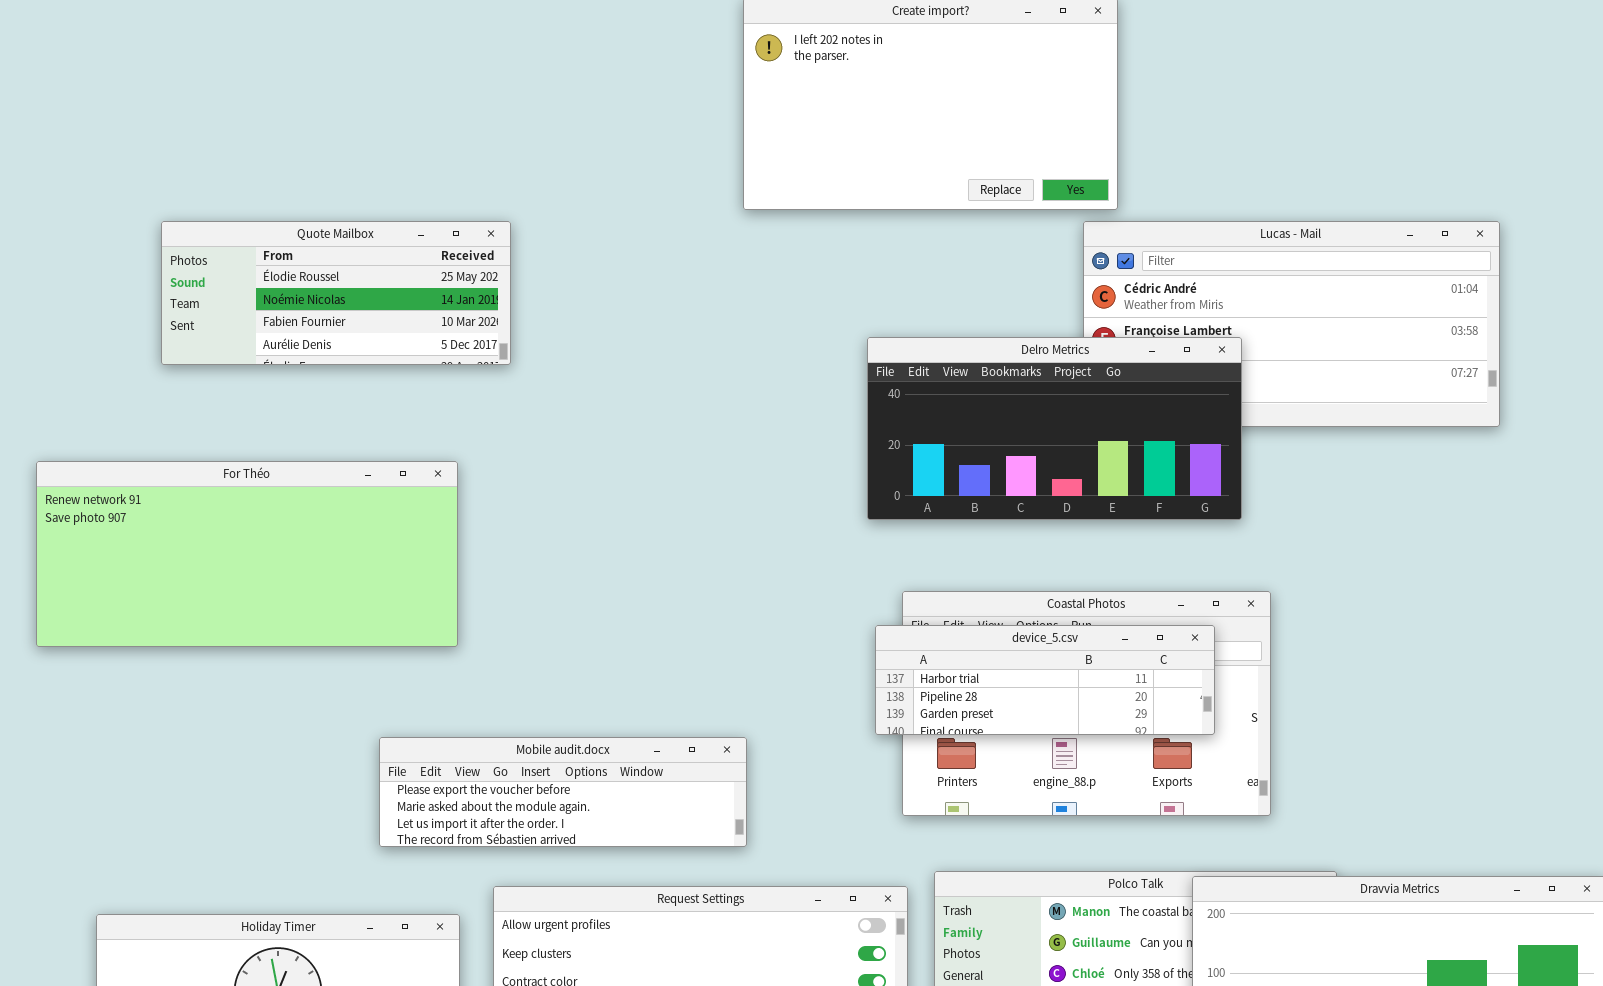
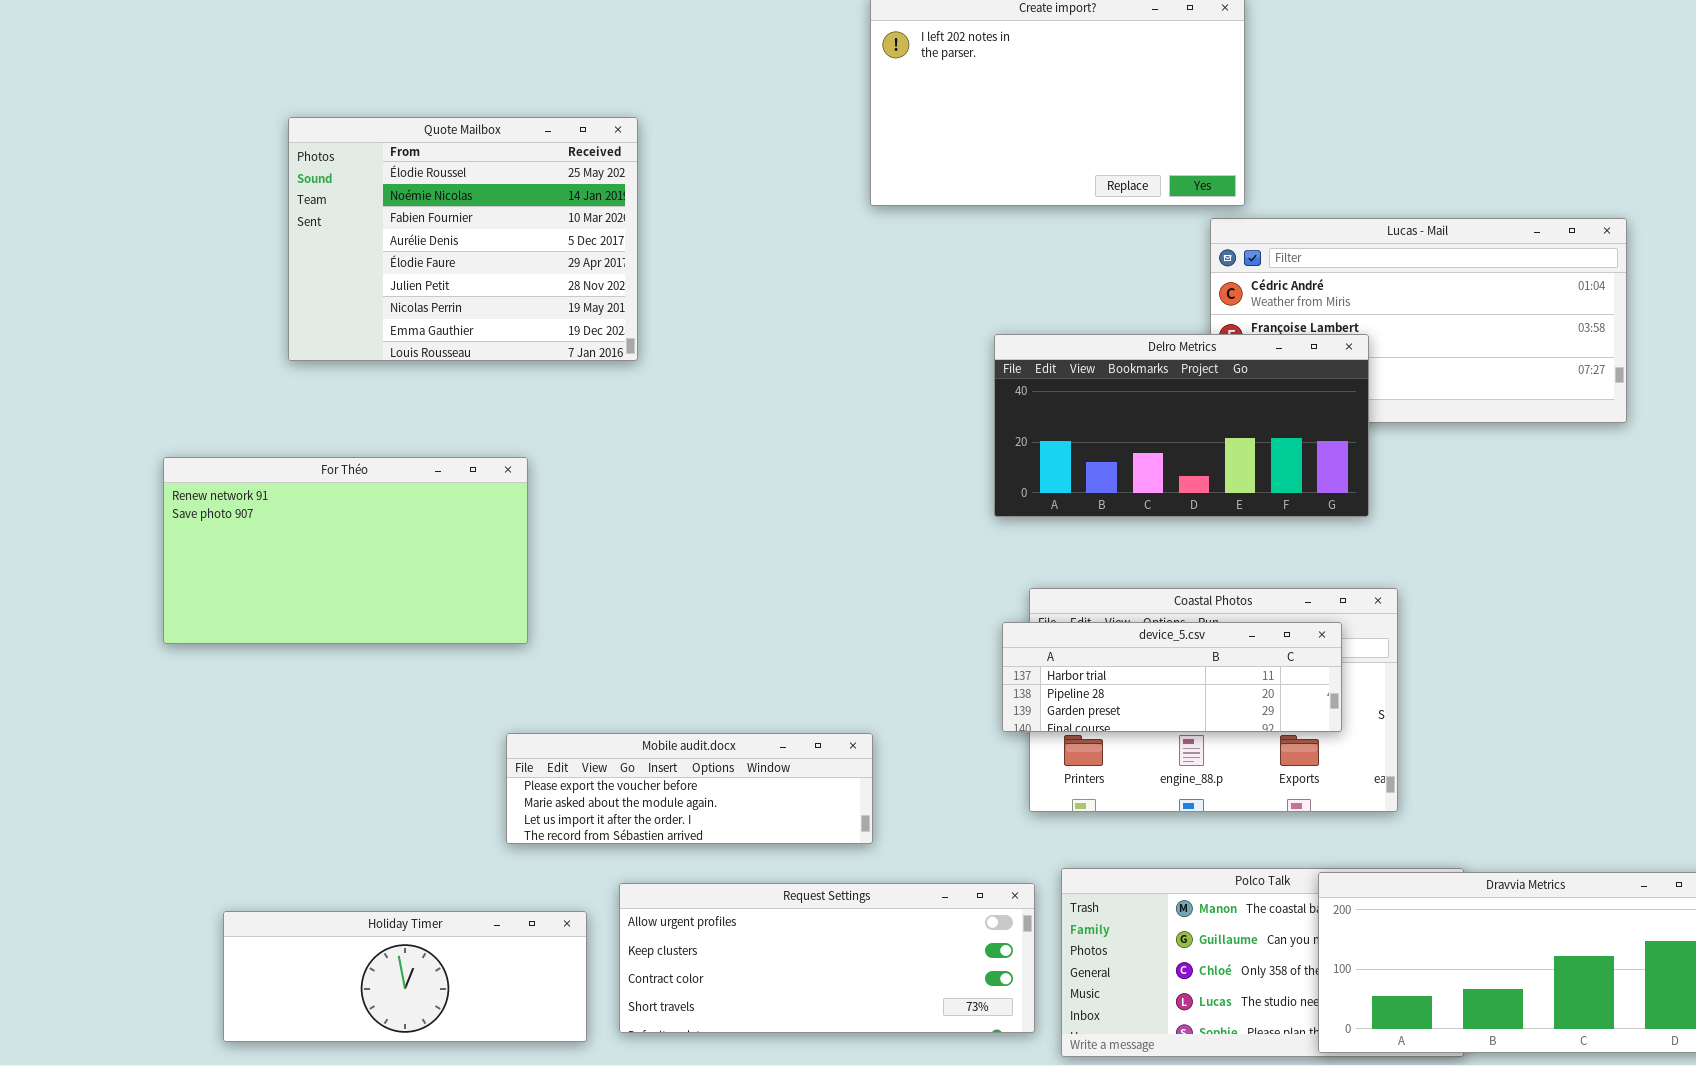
Quote Mailbox: [161,221,511,365] -> [288,117,638,361], resized
For Théo: [36,461,458,647] -> [163,457,528,644], resized

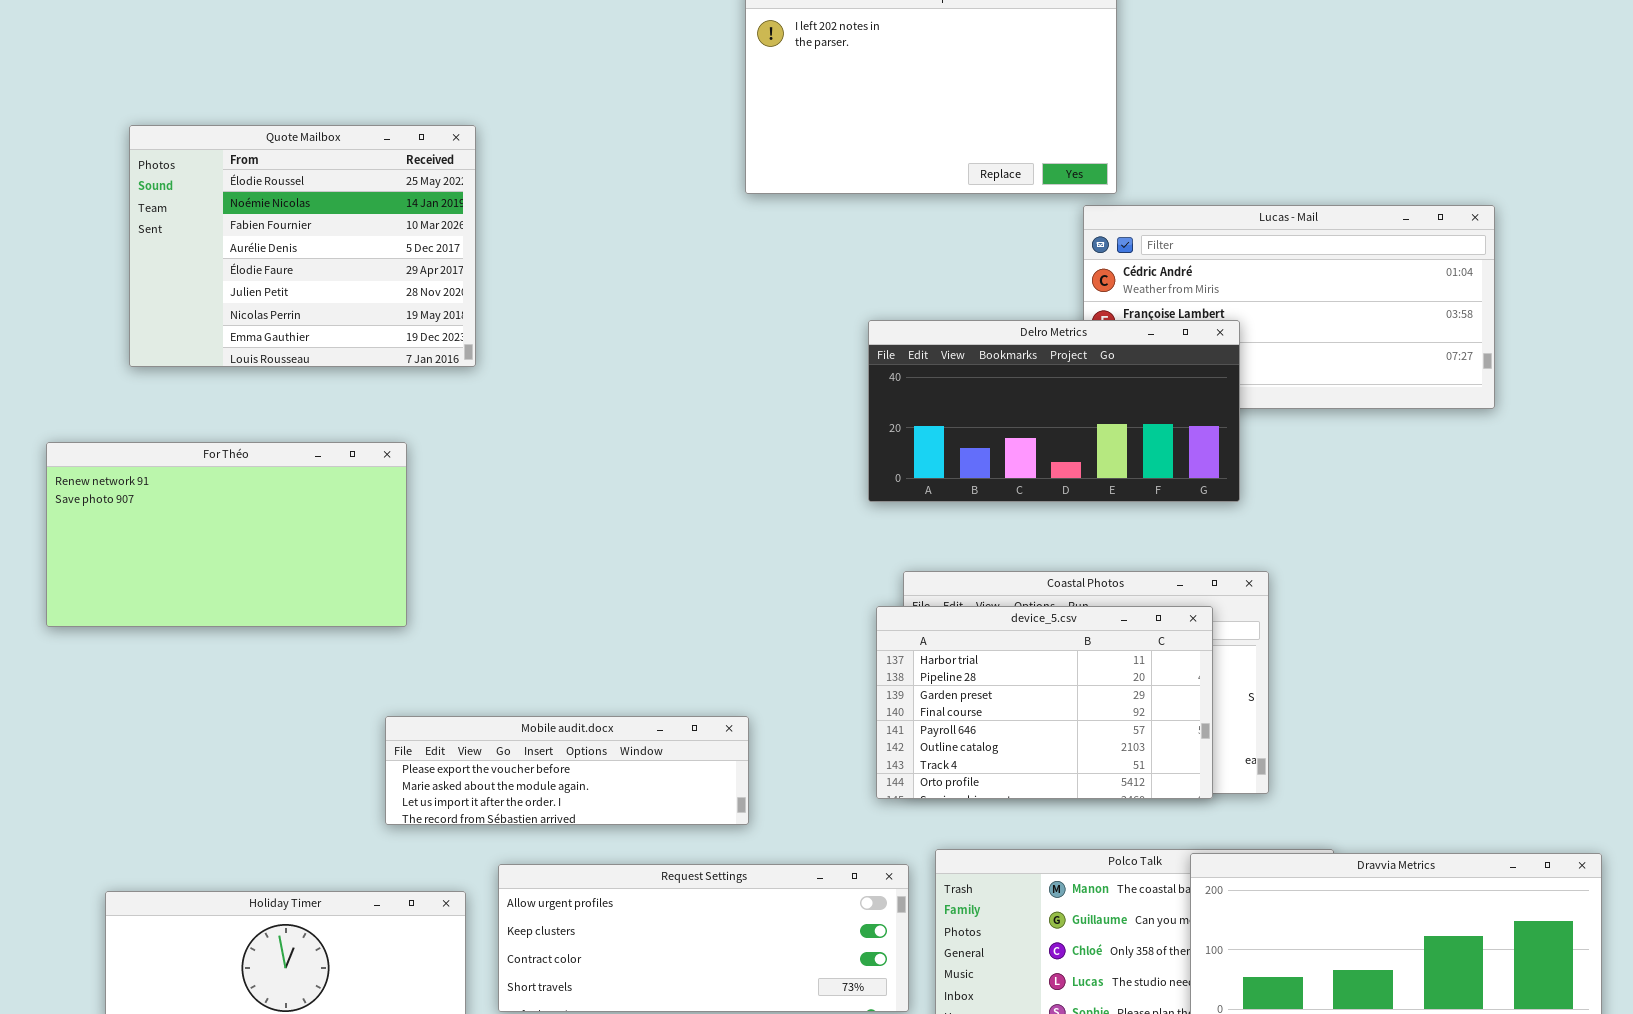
Quote Mailbox: [288,117,638,361] -> [129,125,476,367], moved
device_5.csv: [1002,622,1342,732] -> [876,606,1213,799], resized

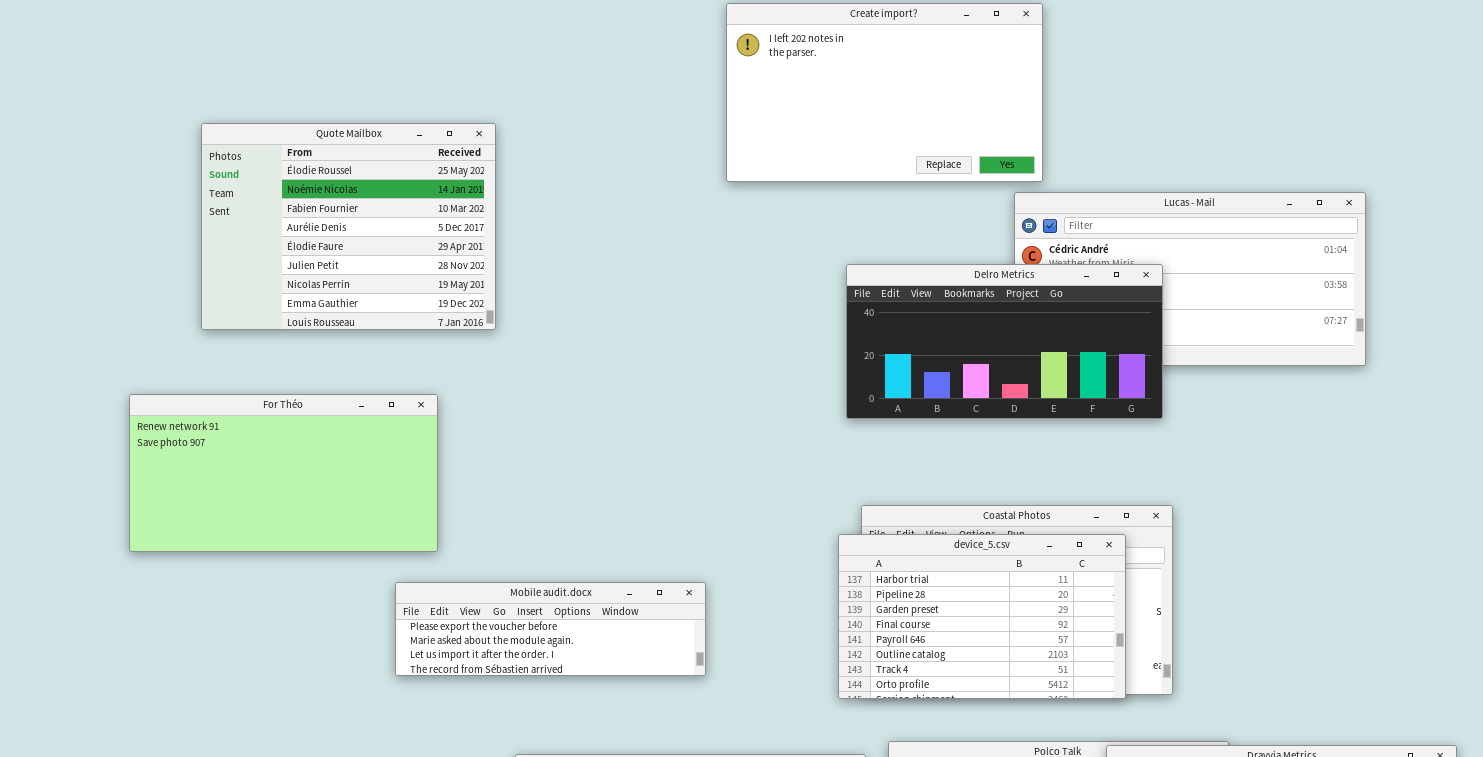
Delro Metrics: [868,320,1240,502] -> [846,264,1163,419], moved
Mobile audit.docx: [385,716,749,825] -> [395,582,706,676], moved

